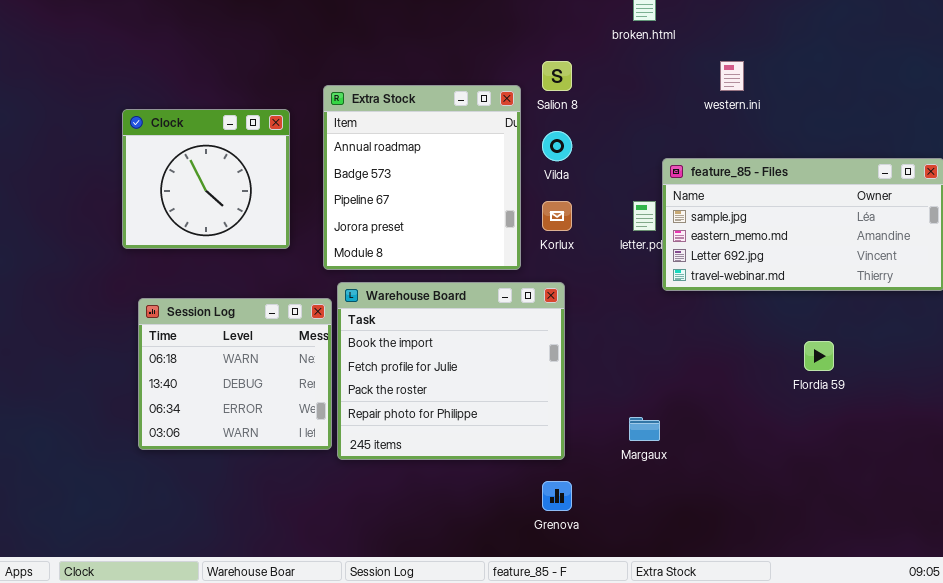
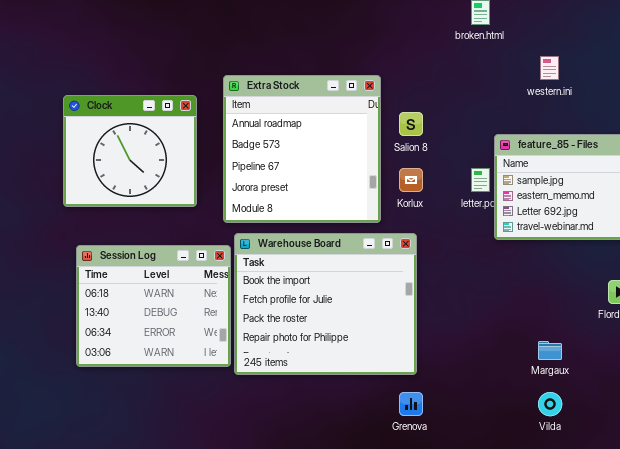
Salion 8: [542,61,572,91] -> [399,112,423,136], moved
Vilda: [542,131,572,161] -> [538,392,562,416], moved
Margaux: [629,417,660,441] -> [538,341,562,360], moved

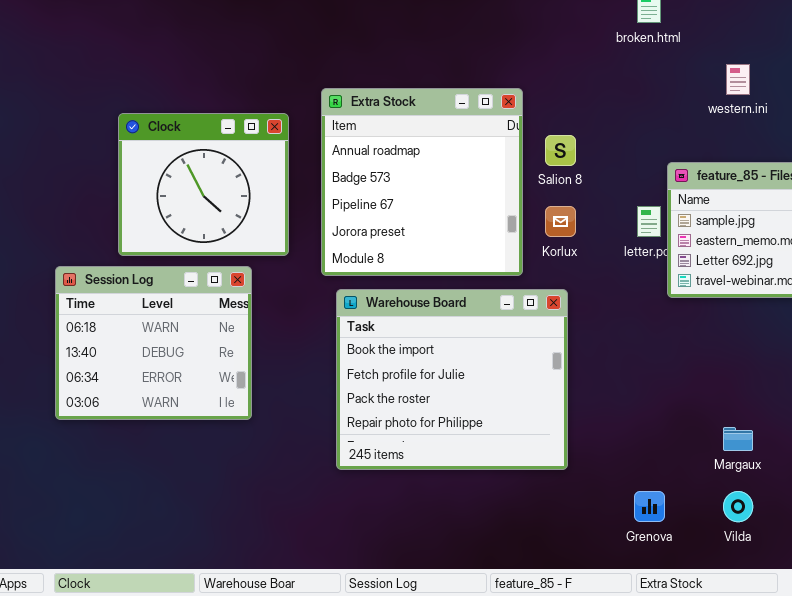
Session Log: [76,245,231,367] -> [55,266,252,420], moved
Grenova: [399,392,423,416] -> [634,491,665,522], moved

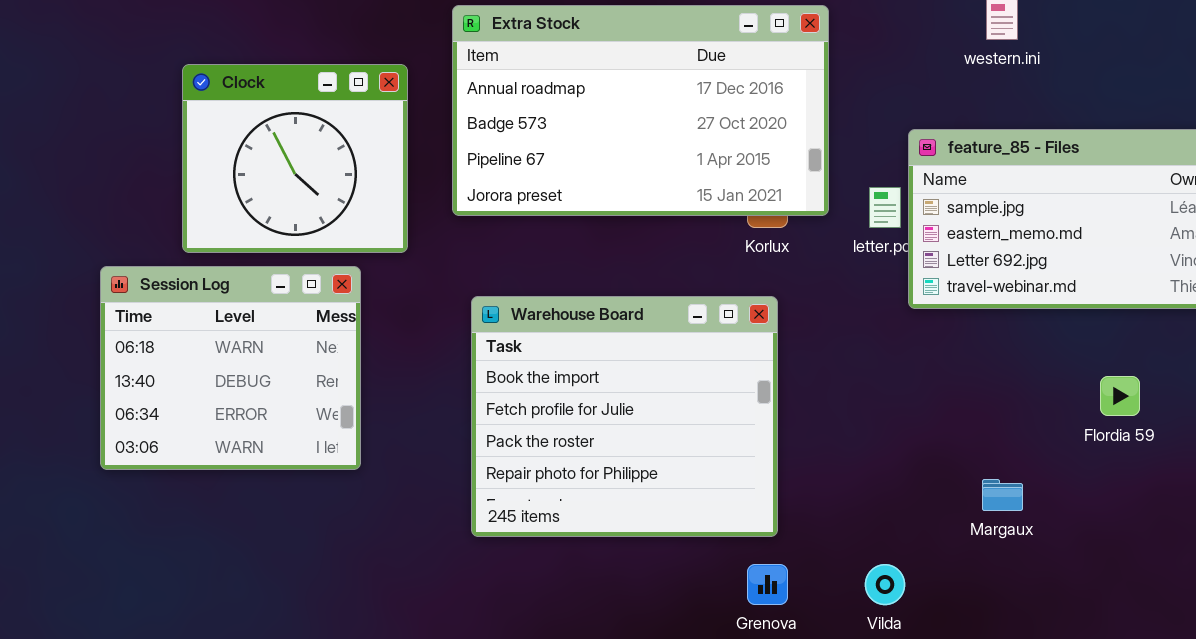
Extra Stock: [321,88,523,276] -> [452,5,829,216], moved, resized
Grenova: [634,491,665,522] -> [747,564,788,605], moved
Vilda: [723,491,753,522] -> [865,564,905,605], moved

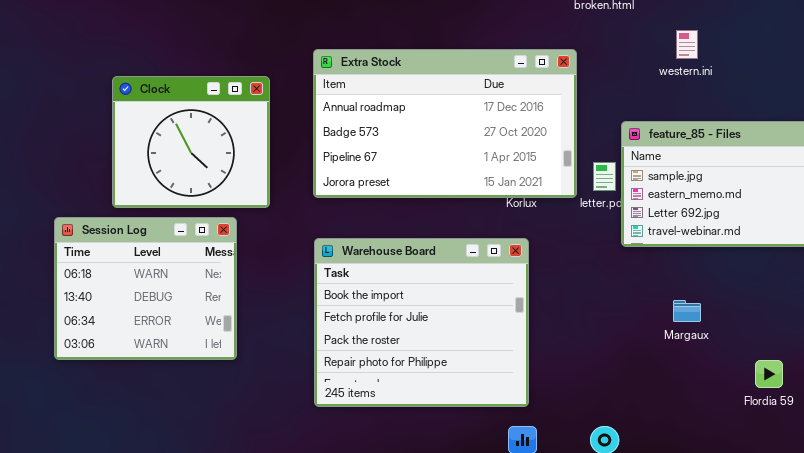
Extra Stock: [452,5,829,216] -> [313,49,577,198], moved
Flordia 59: [1100,376,1140,416] -> [755,360,783,388], moved
Margaux: [982,479,1023,511] -> [673,300,701,322], moved

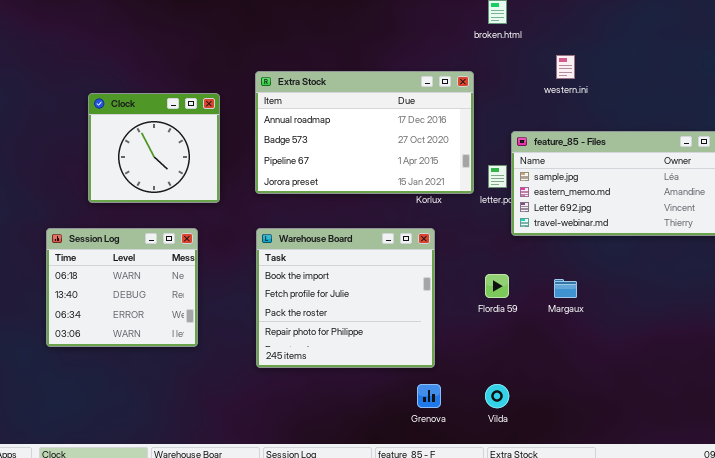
Session Log: [54,217,237,360] -> [46,228,198,347], moved
Flordia 59: [755,360,783,388] -> [485,274,509,298], moved

